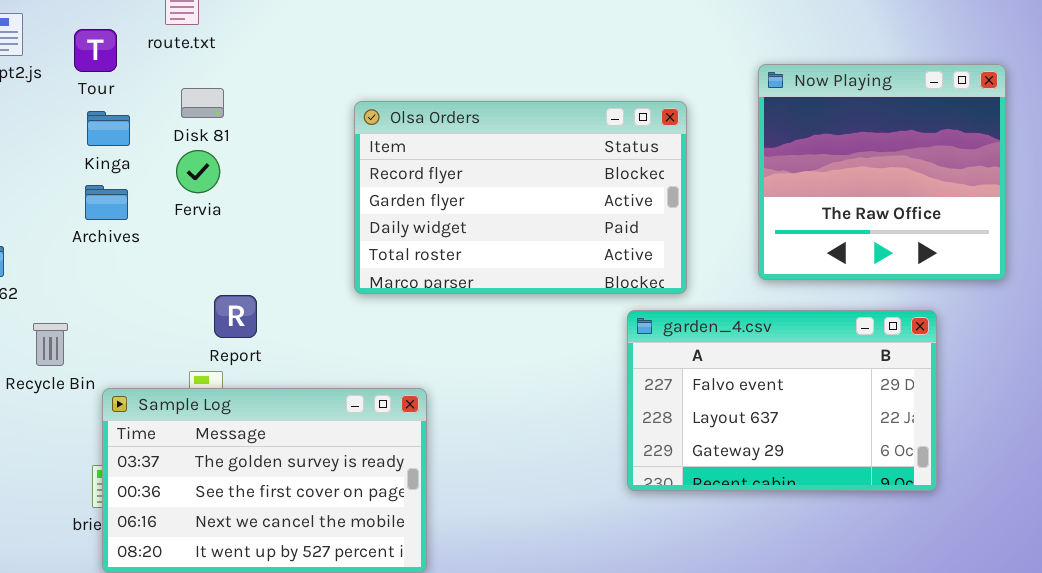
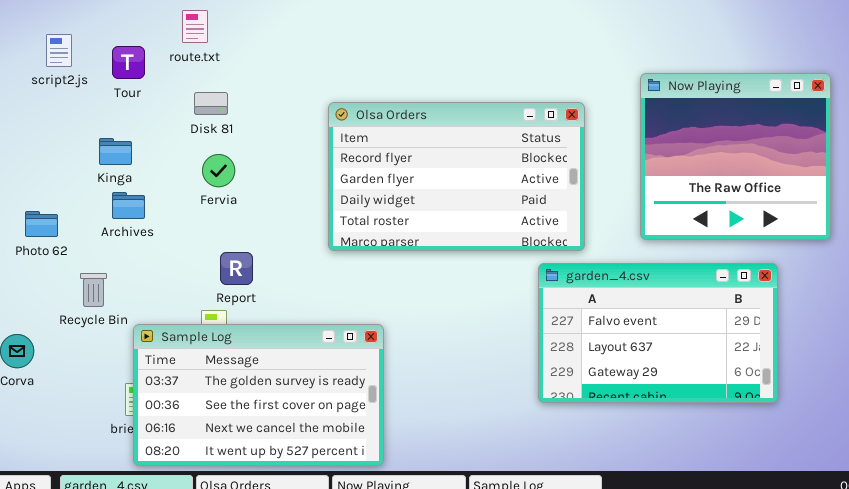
Kinga: [87,111,130,146] -> [99,138,132,165], moved
Fervia: [176,150,220,193] -> [202,154,235,187], moved
Archives: [85,185,128,220] -> [112,192,145,219], moved

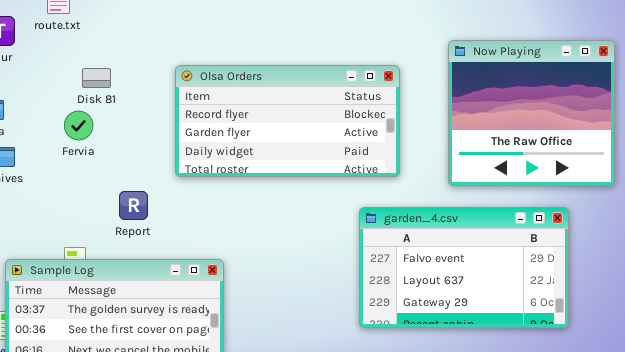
Disk 81: [194,92,228,115] -> [82,68,111,88], moved
Olsa Orders: [328,102,585,251] -> [175,65,400,177], resized
Report: [220,252,253,285] -> [119,191,148,220], moved

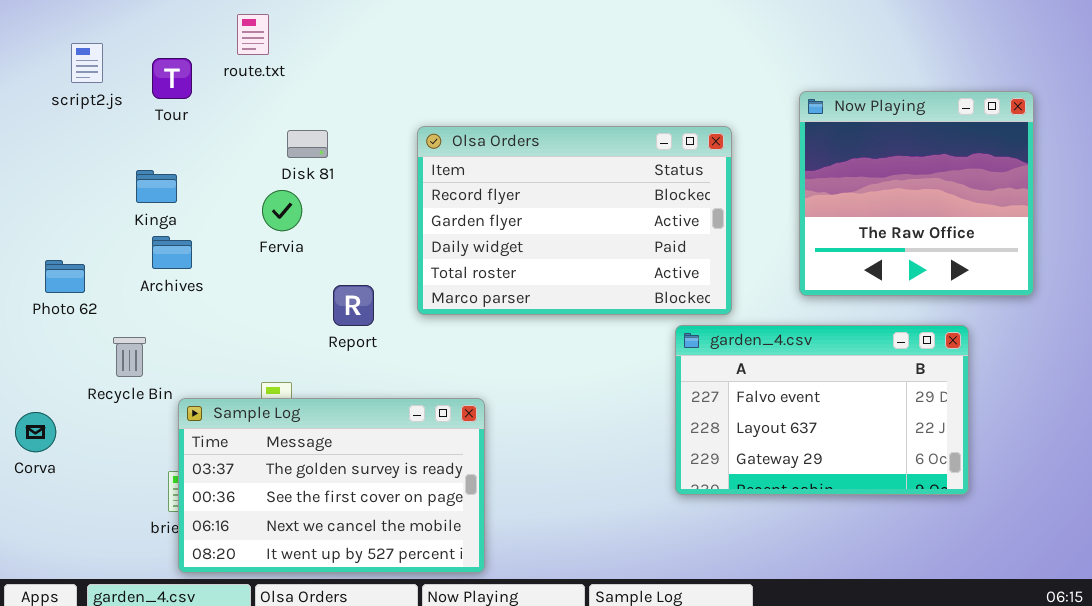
Olsa Orders: [175,65,400,177] -> [417,126,732,315], resized
Report: [119,191,148,220] -> [333,285,374,326], moved

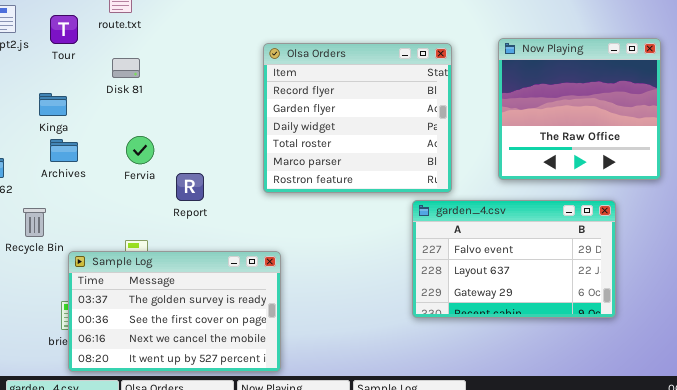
Olsa Orders: [417,126,732,315] -> [263,43,452,193], resized
Disk 81: [287,130,328,158] -> [112,58,140,78], moved
Fervia: [262,190,302,231] -> [126,136,154,164], moved

